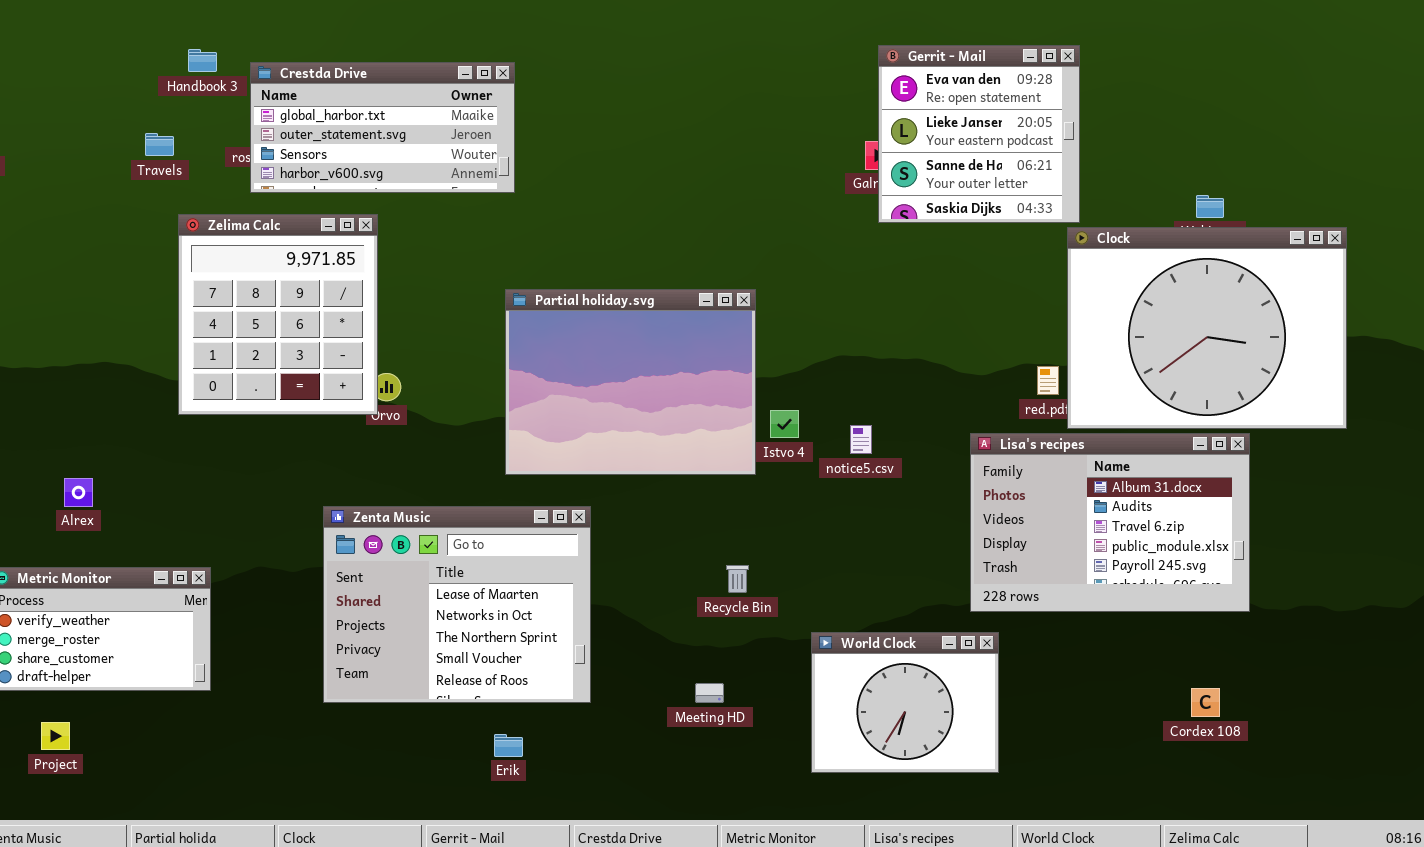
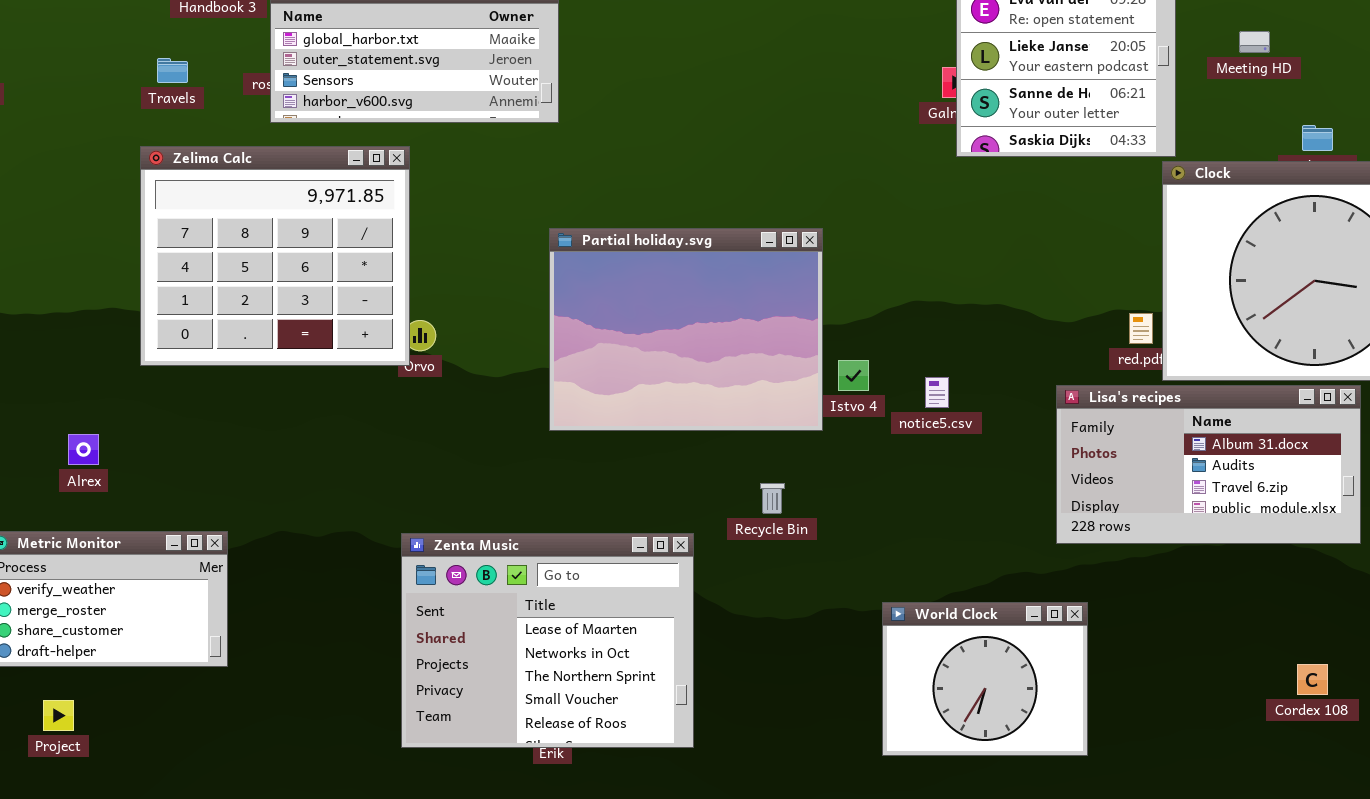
Zelima Calc: [178,214,378,415] -> [140,146,410,366], resized
Lisa's recipes: [970,433,1250,612] -> [1056,385,1361,544], resized
Zenta Music: [323,506,591,703] -> [401,533,694,748], moved
Recycle Bin: [726,565,749,593] -> [760,483,785,514], moved
Meeting HD: [695,683,724,703] -> [1239,31,1270,53], moved

